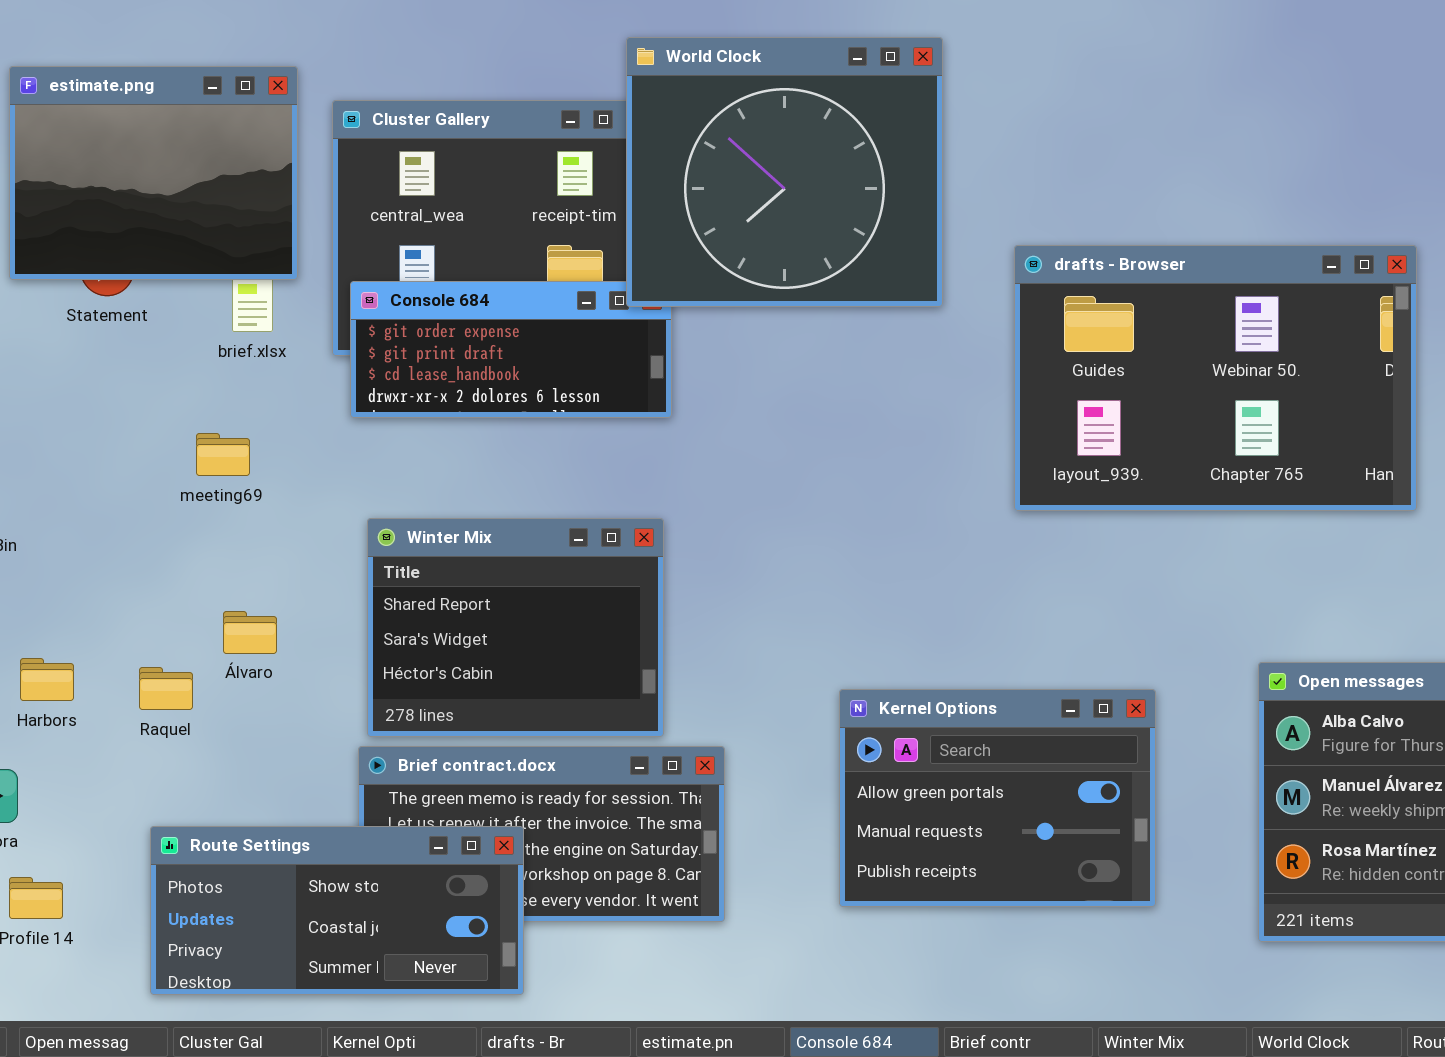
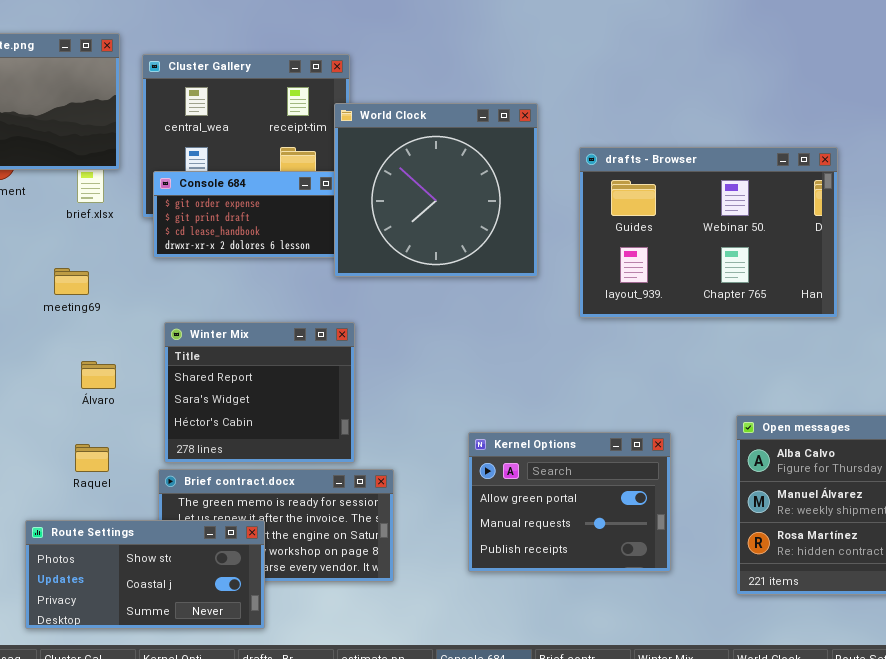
World Clock: [626,37,943,307] -> [334,103,538,277], moved
Álvaro: [223,611,277,654] -> [81,361,116,389], moved
Raquel: [139,667,193,710] -> [75,444,109,472], moved

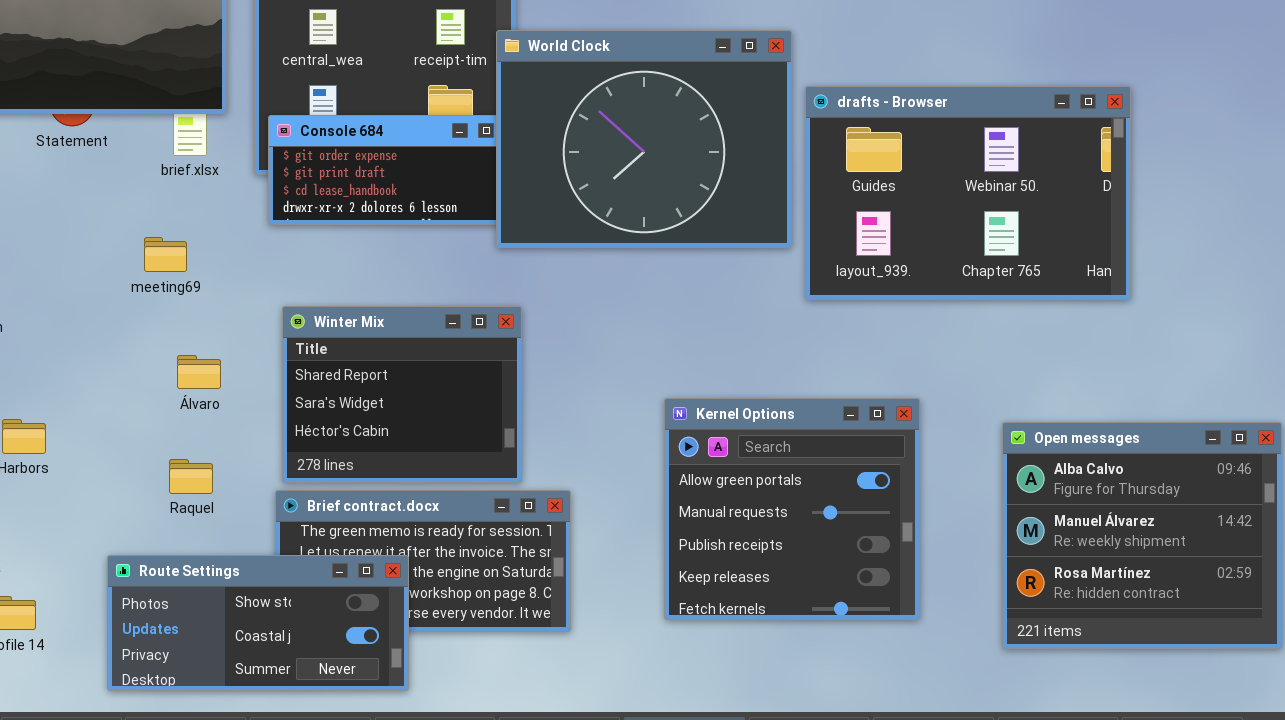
World Clock: [334,103,538,277] -> [496,30,792,248], resized
Kernel Options: [468,432,671,572] -> [664,398,920,620], resized

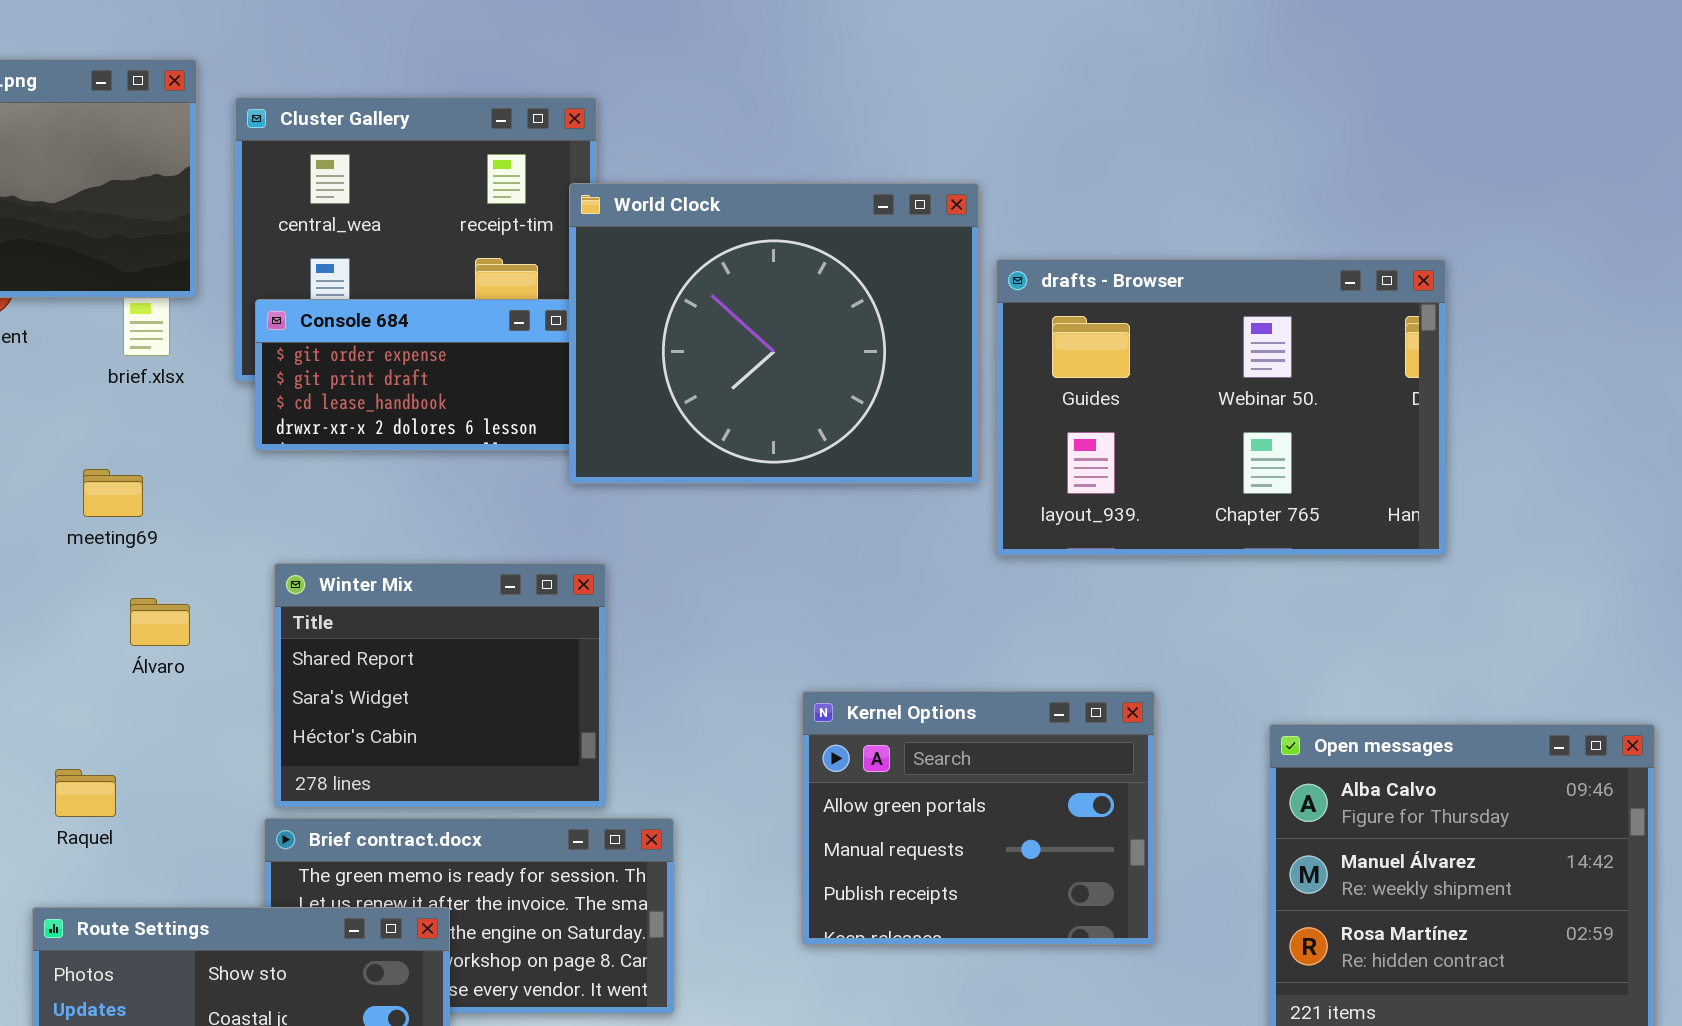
Álvaro: [177,355,221,389] -> [130,598,190,646], moved
Kernel Options: [664,398,920,620] -> [802,691,1155,945], resized
Raquel: [169,459,213,494] -> [55,769,116,817], moved

